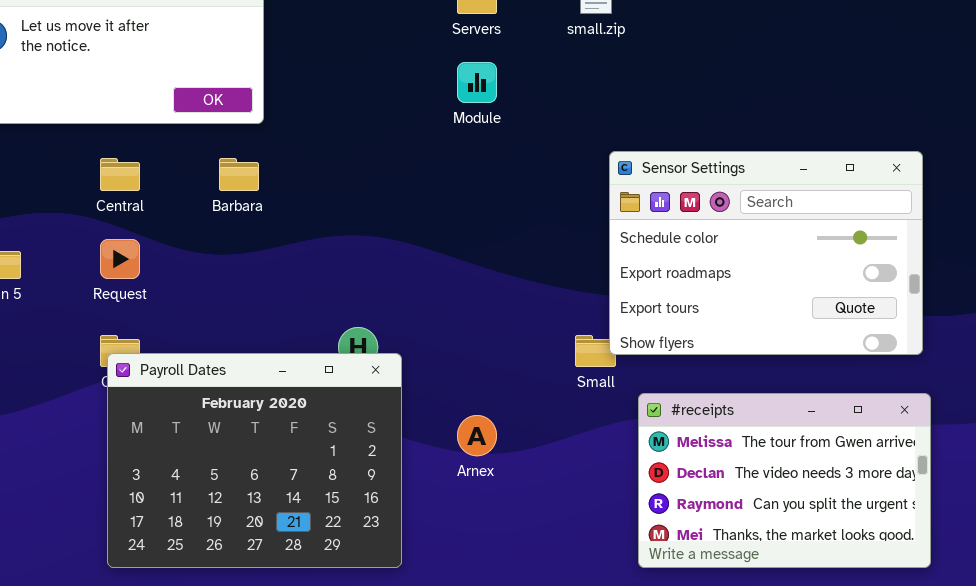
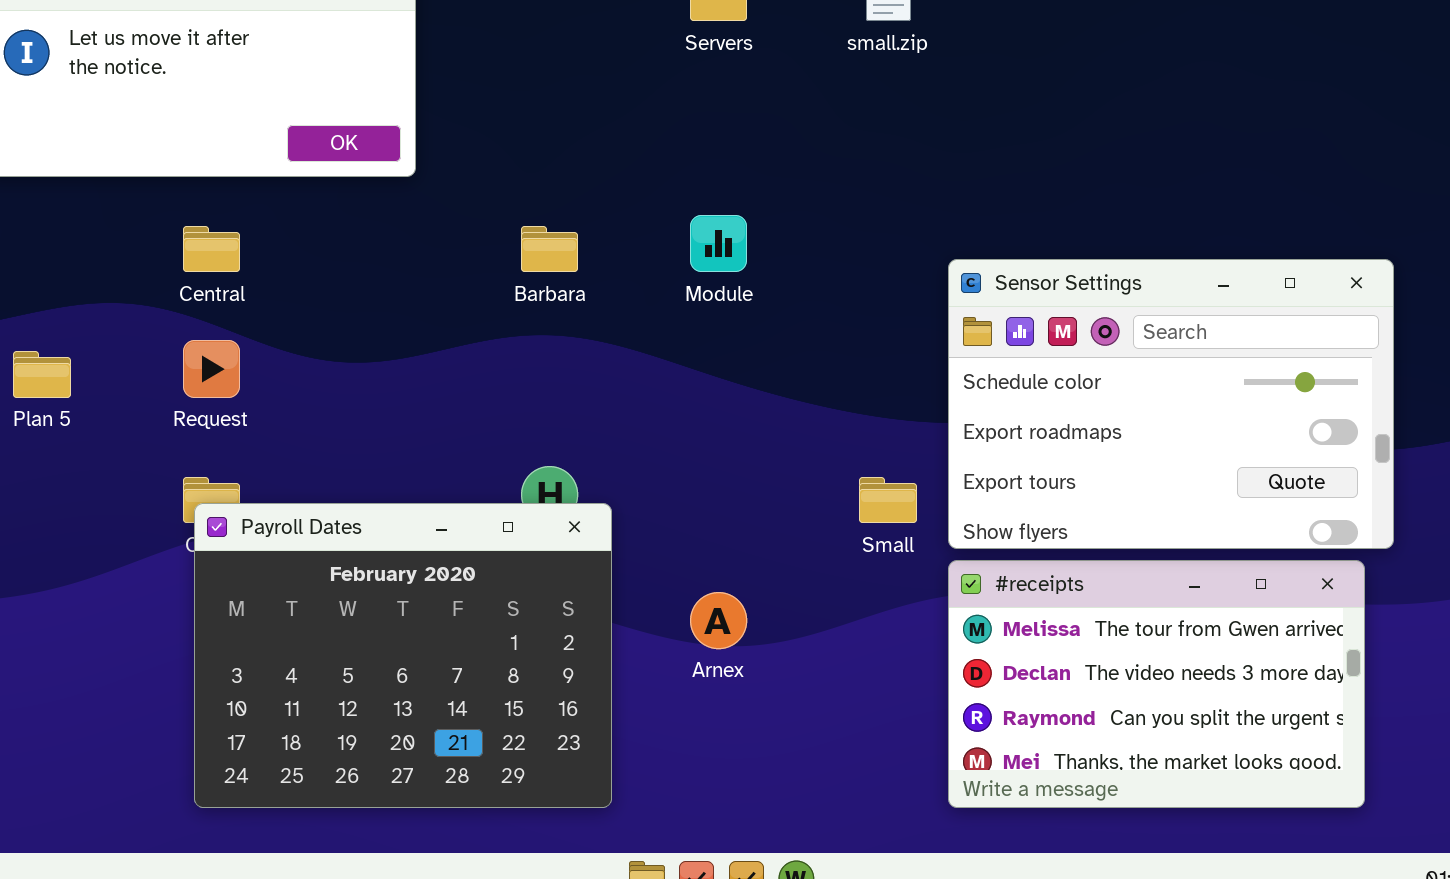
Module: [457,62,497,103] -> [690,215,747,272], moved
Sensor Settings: [609,151,923,355] -> [948,259,1394,549], moved
Barbara: [219,158,259,191] -> [521,226,578,272], moved

